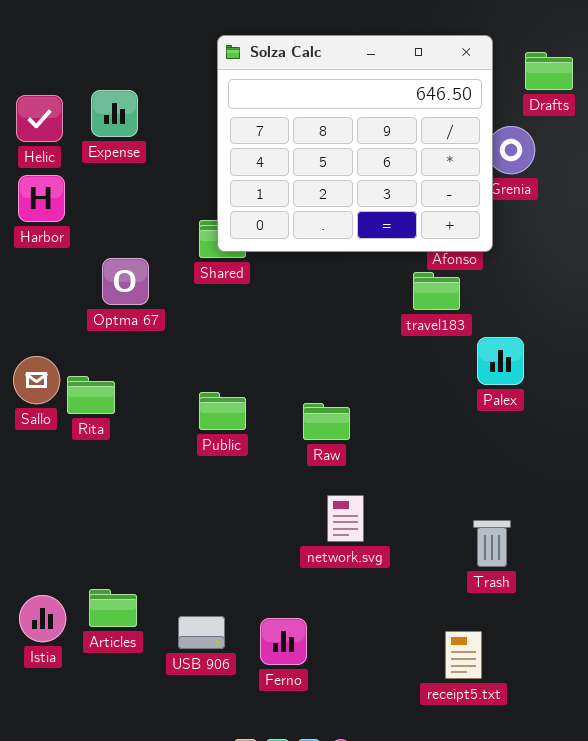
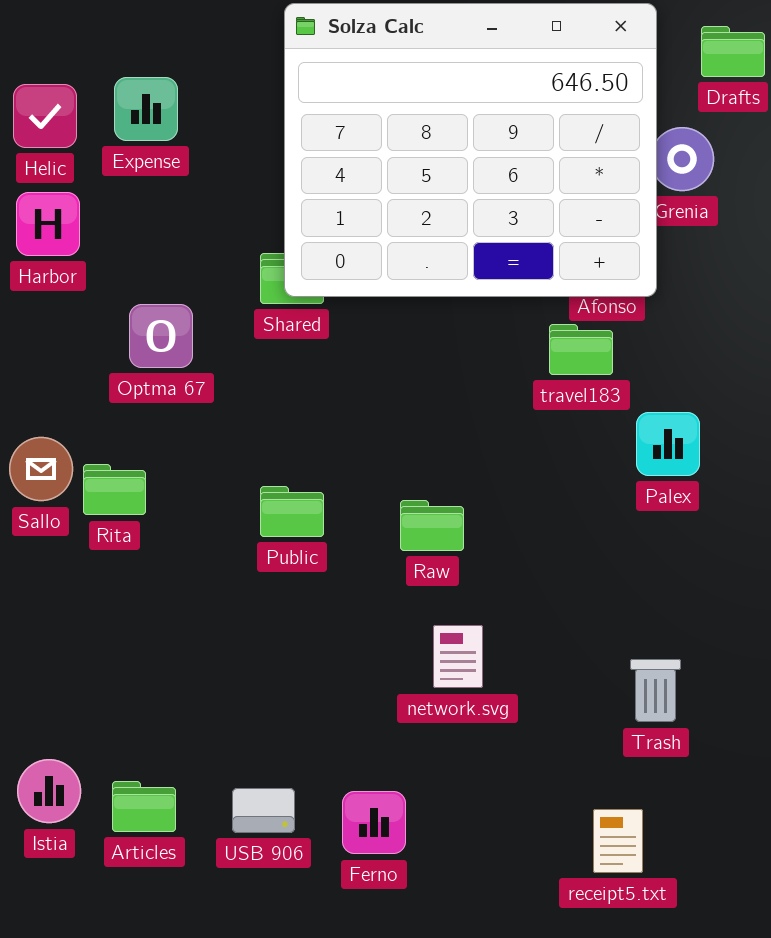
Articles: [89,589,137,627] -> [112,781,176,832], moved

